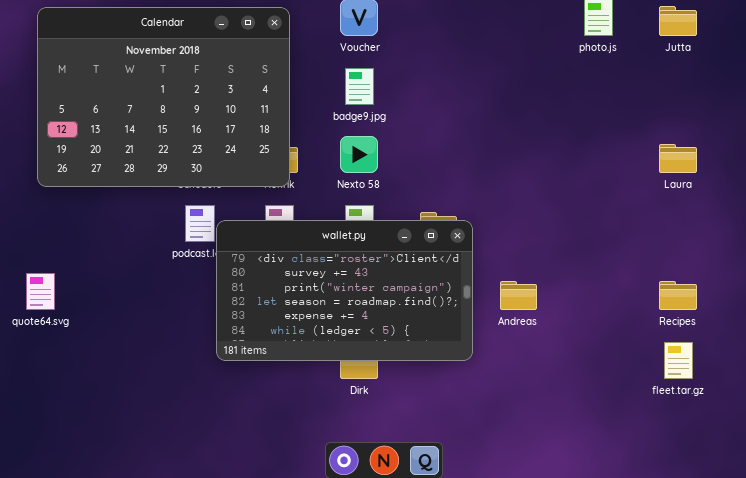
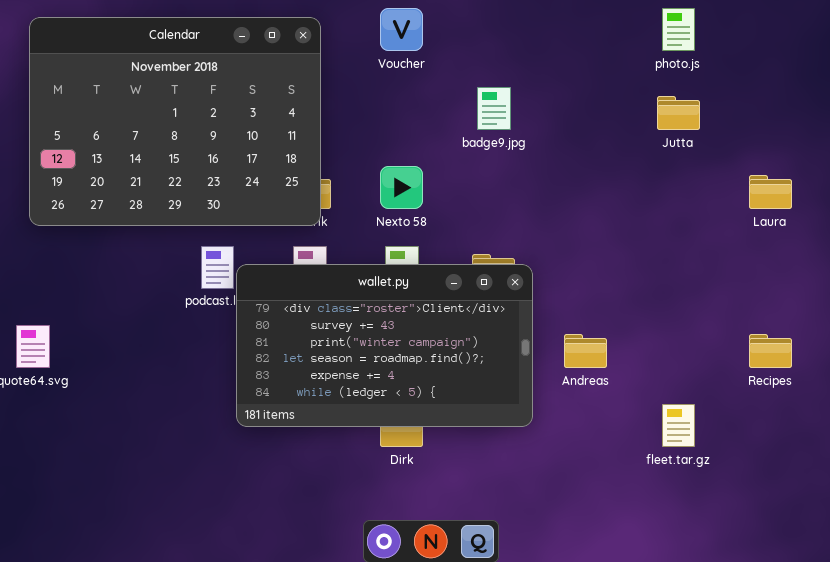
Jutta: [659,6,697,36] -> [657,96,700,130], moved
badge9.jpg: [345,68,374,105] -> [477,87,511,130], moved
fleet.tar.gz: [664,342,693,379] -> [662,404,695,447], moved

